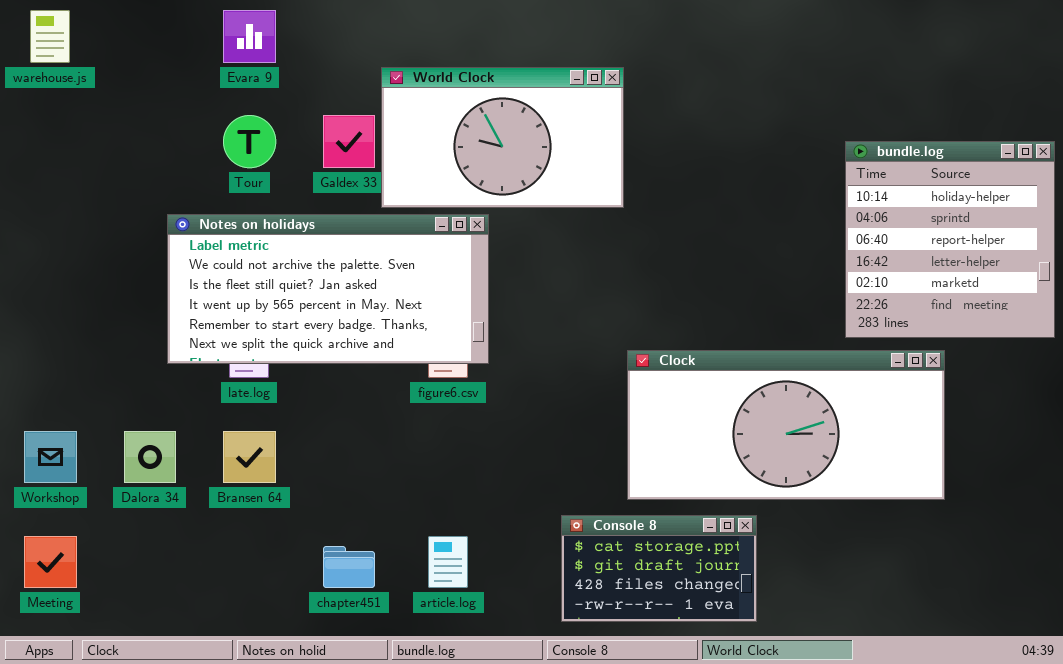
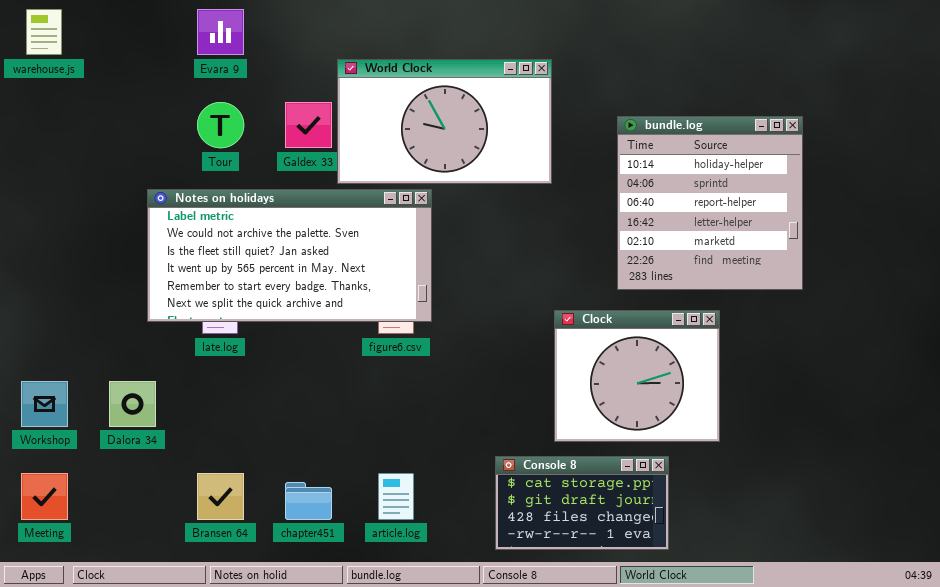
bundle.log: [845,141,1055,338] -> [617,116,803,290], moved
Clock: [627,350,945,500] -> [554,310,720,442], resized
Bransen 64: [223,431,276,483] -> [197,473,244,520], moved

